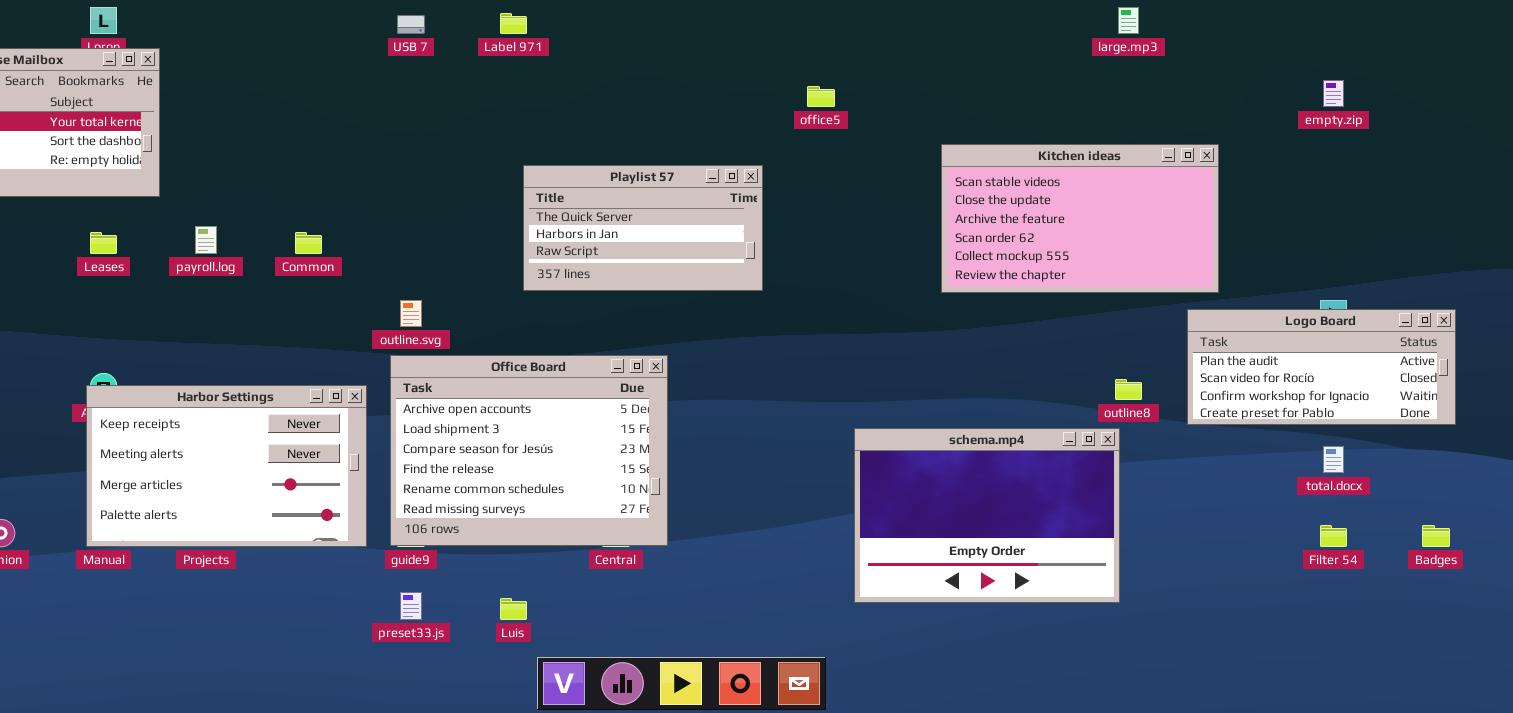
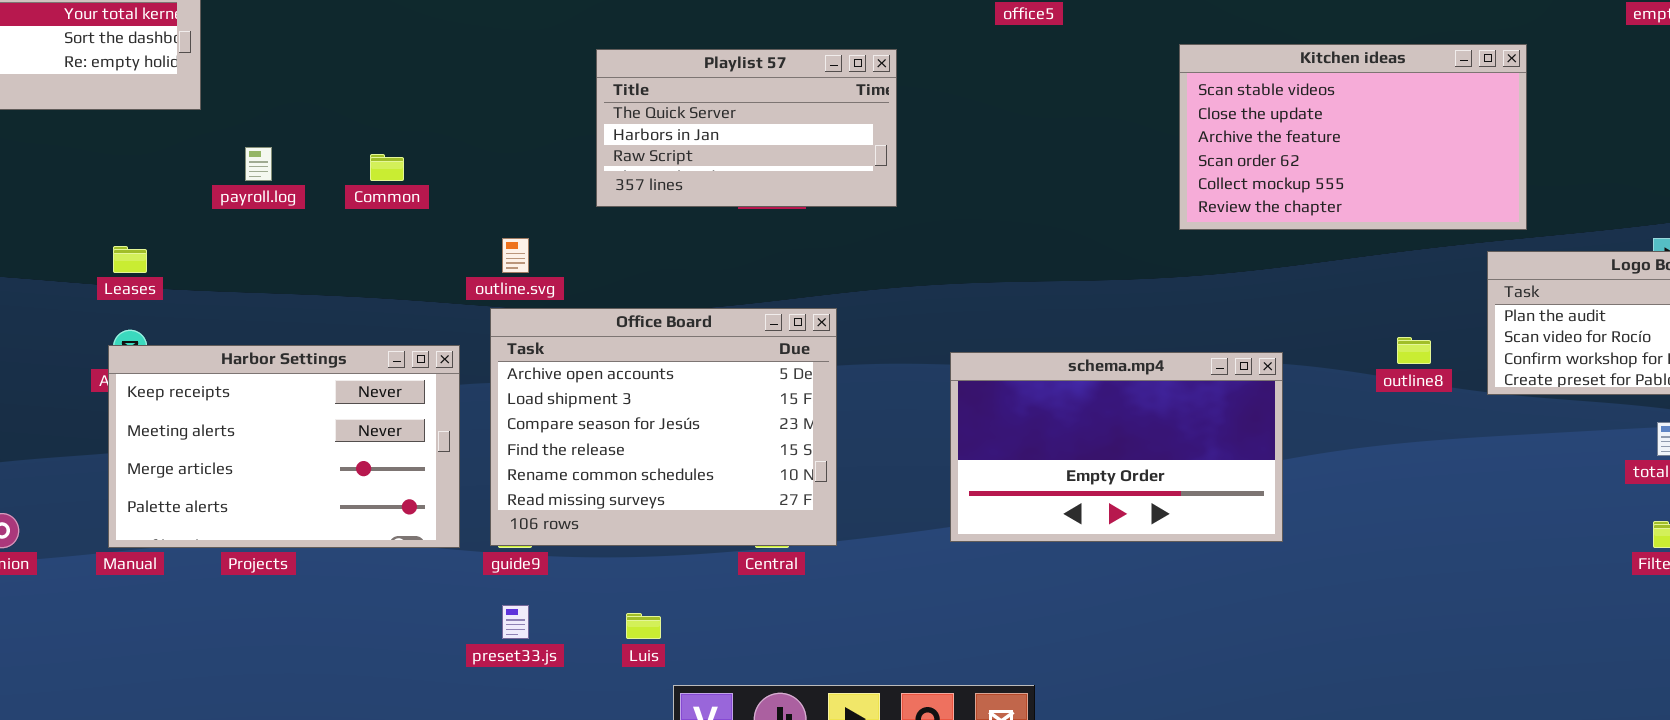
Playlist 57: [523,165,763,291] -> [596,49,897,207], moved
Leases: [90,232,117,254] -> [113,246,147,273], moved
schema.mp4: [854,428,1120,603] -> [950,352,1283,542], moved, resized

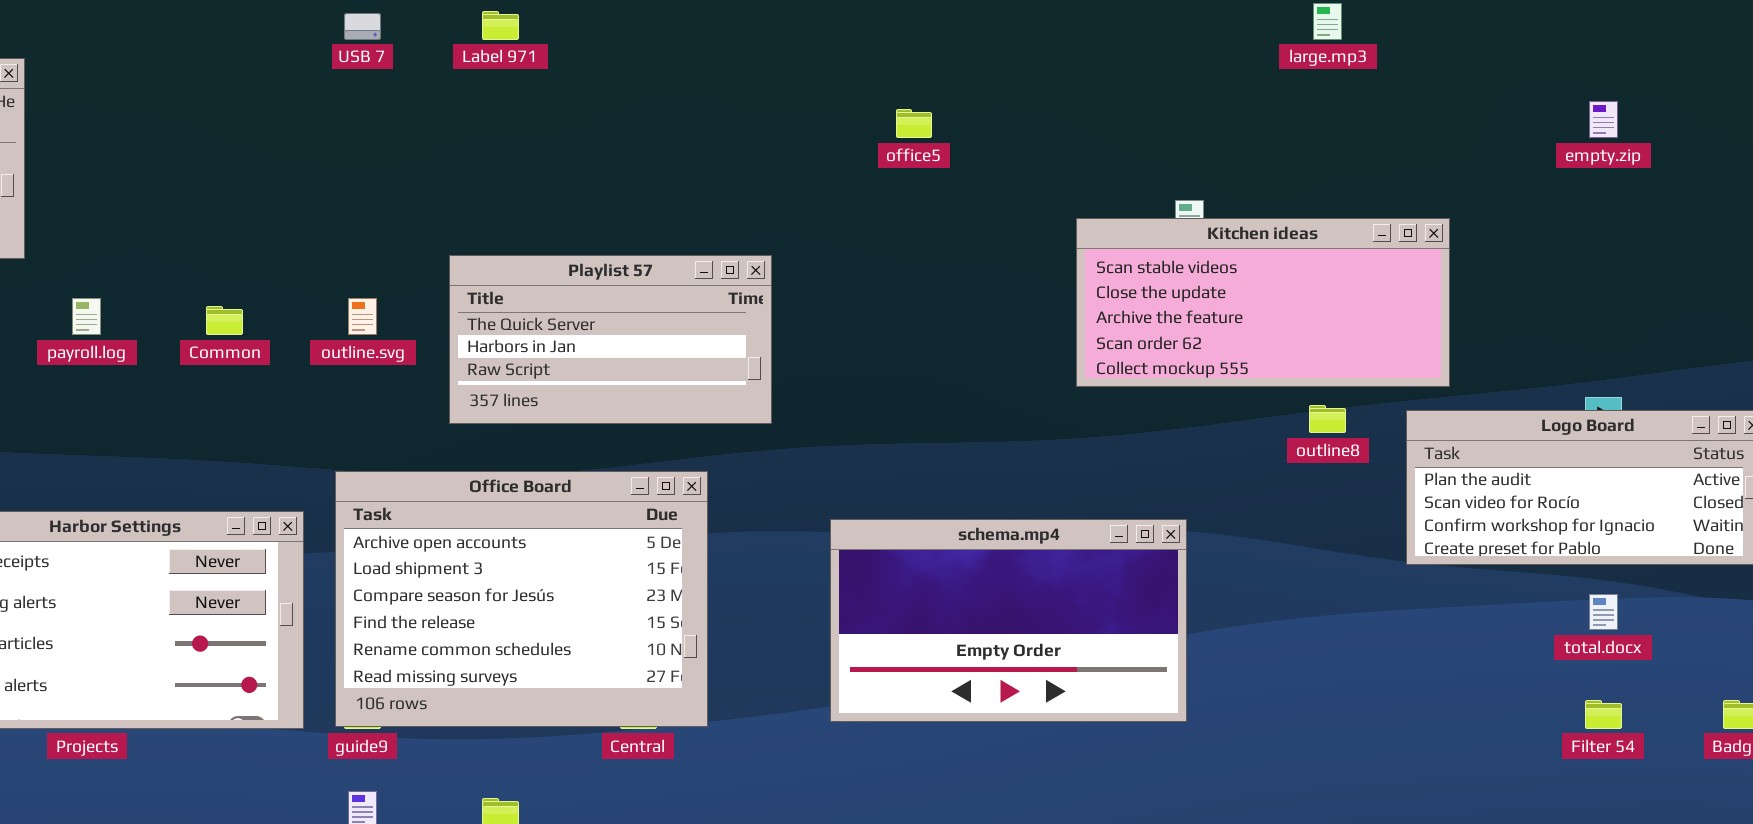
Kitchen ideas: [1179,44,1527,230] -> [1076,218,1450,387], resized
Playlist 57: [596,49,897,207] -> [449,255,772,424], moved
outline.svg: [502,238,529,273] -> [348,298,377,335], moved
outline8: [1397,337,1431,364] -> [1309,405,1346,433], moved

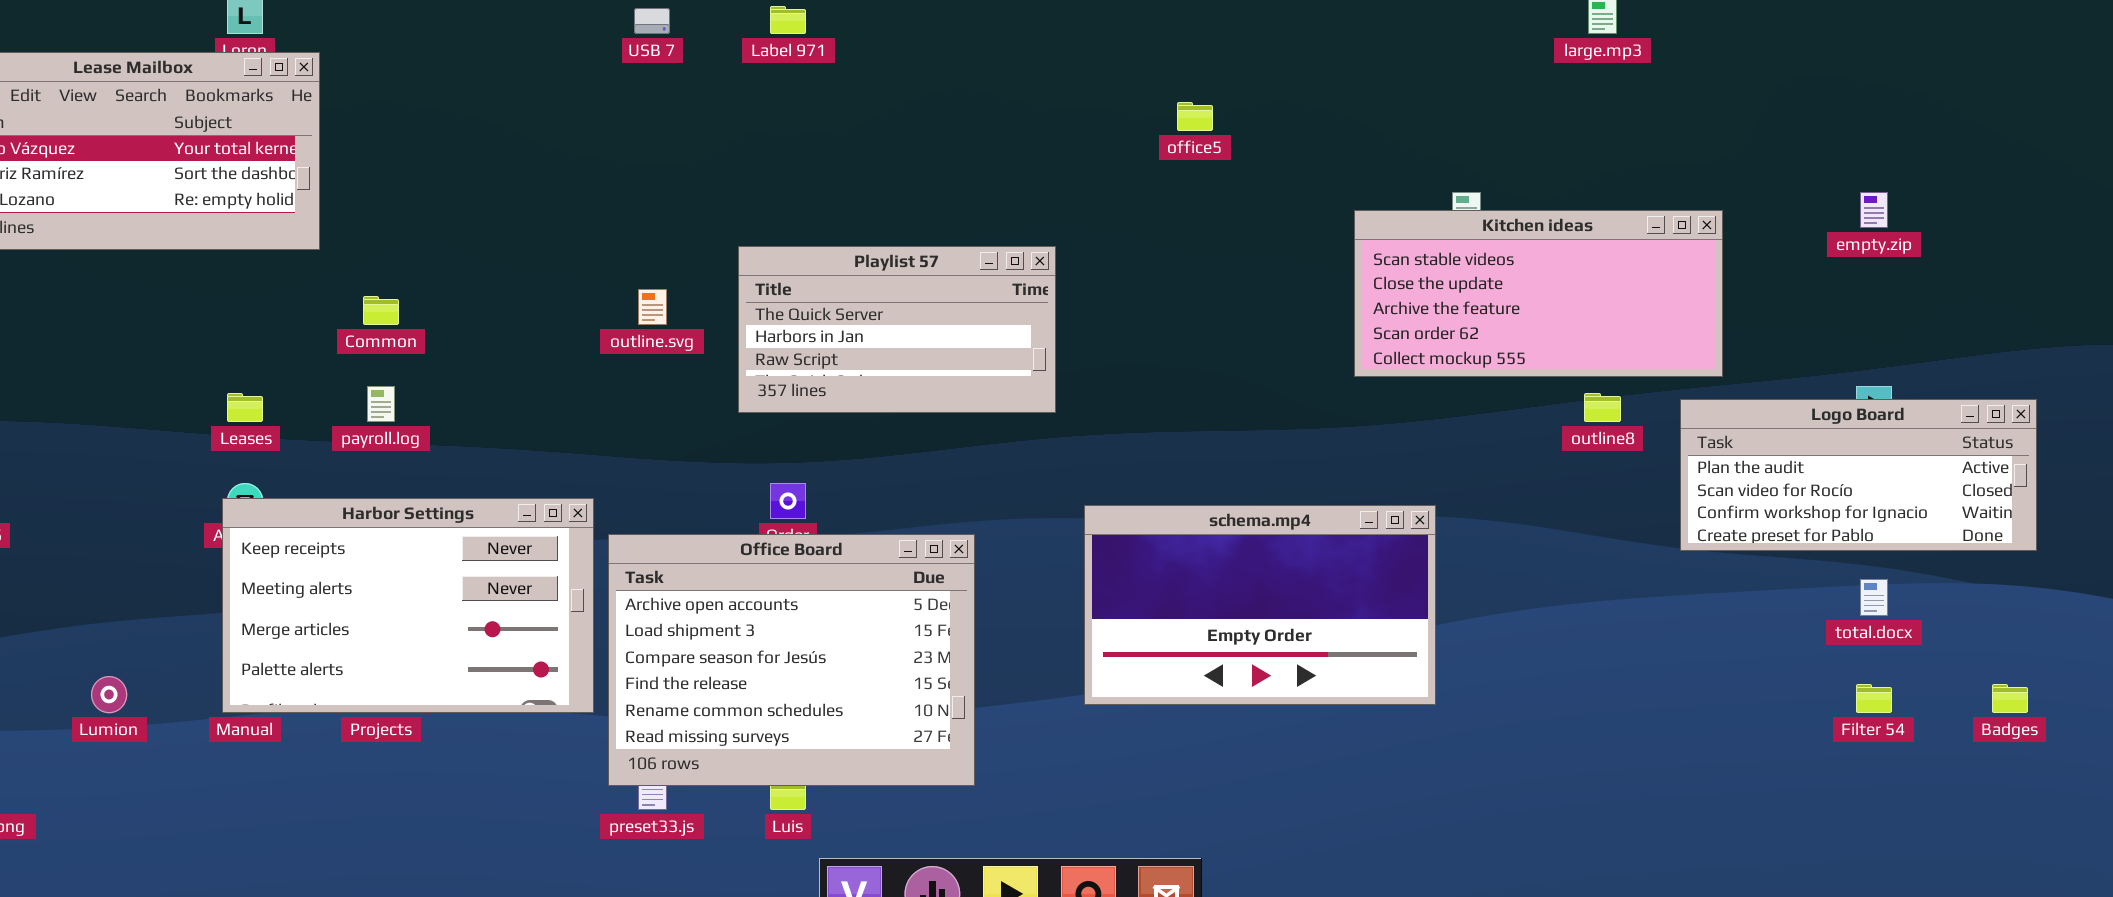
empty.zip: [1589,101,1618,138] -> [1860,192,1888,228], moved
payroll.log: [72,298,101,335] -> [367,386,395,422], moved
Common: [206,306,243,335] -> [363,296,399,325], moved
Office Board: [335,471,708,727] -> [608,534,975,786], moved
schema.mp4: [830,519,1187,722] -> [1084,505,1436,705], moved

